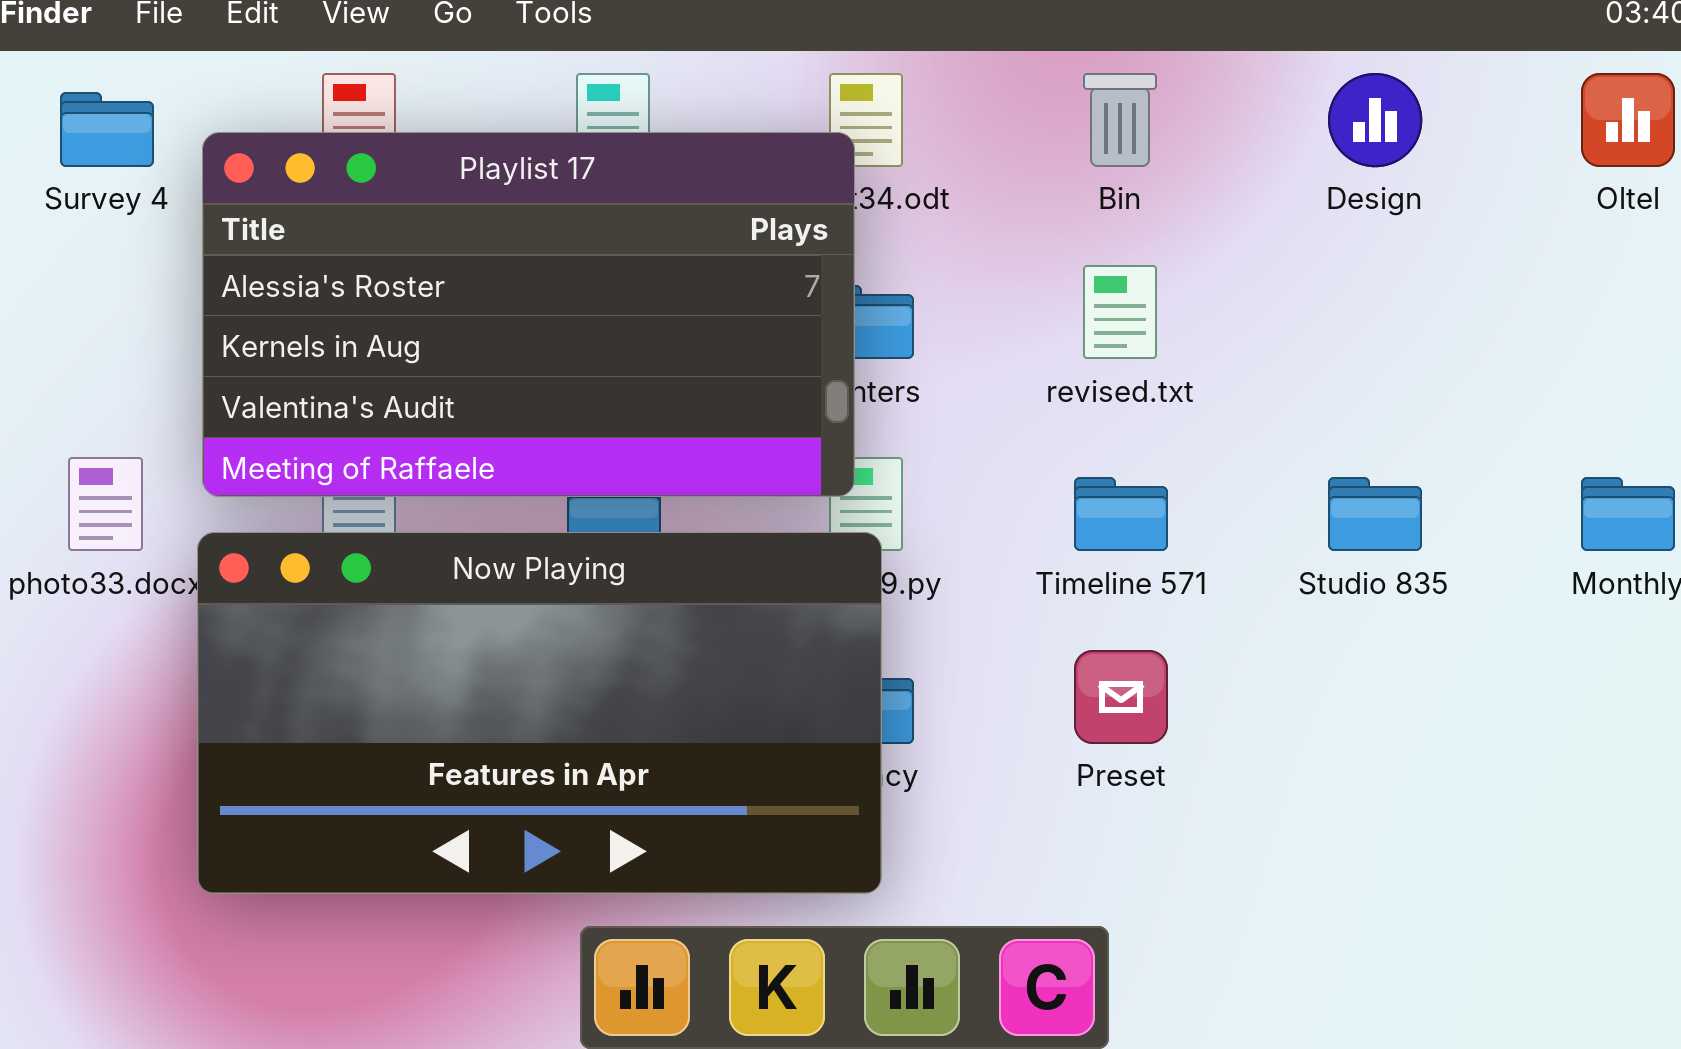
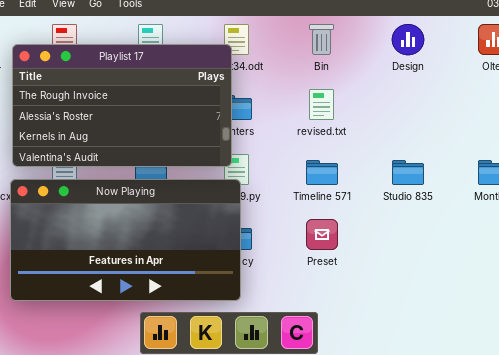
Playlist 17: [202,132,855,497] -> [12,44,232,167], scrolled up 1 row

